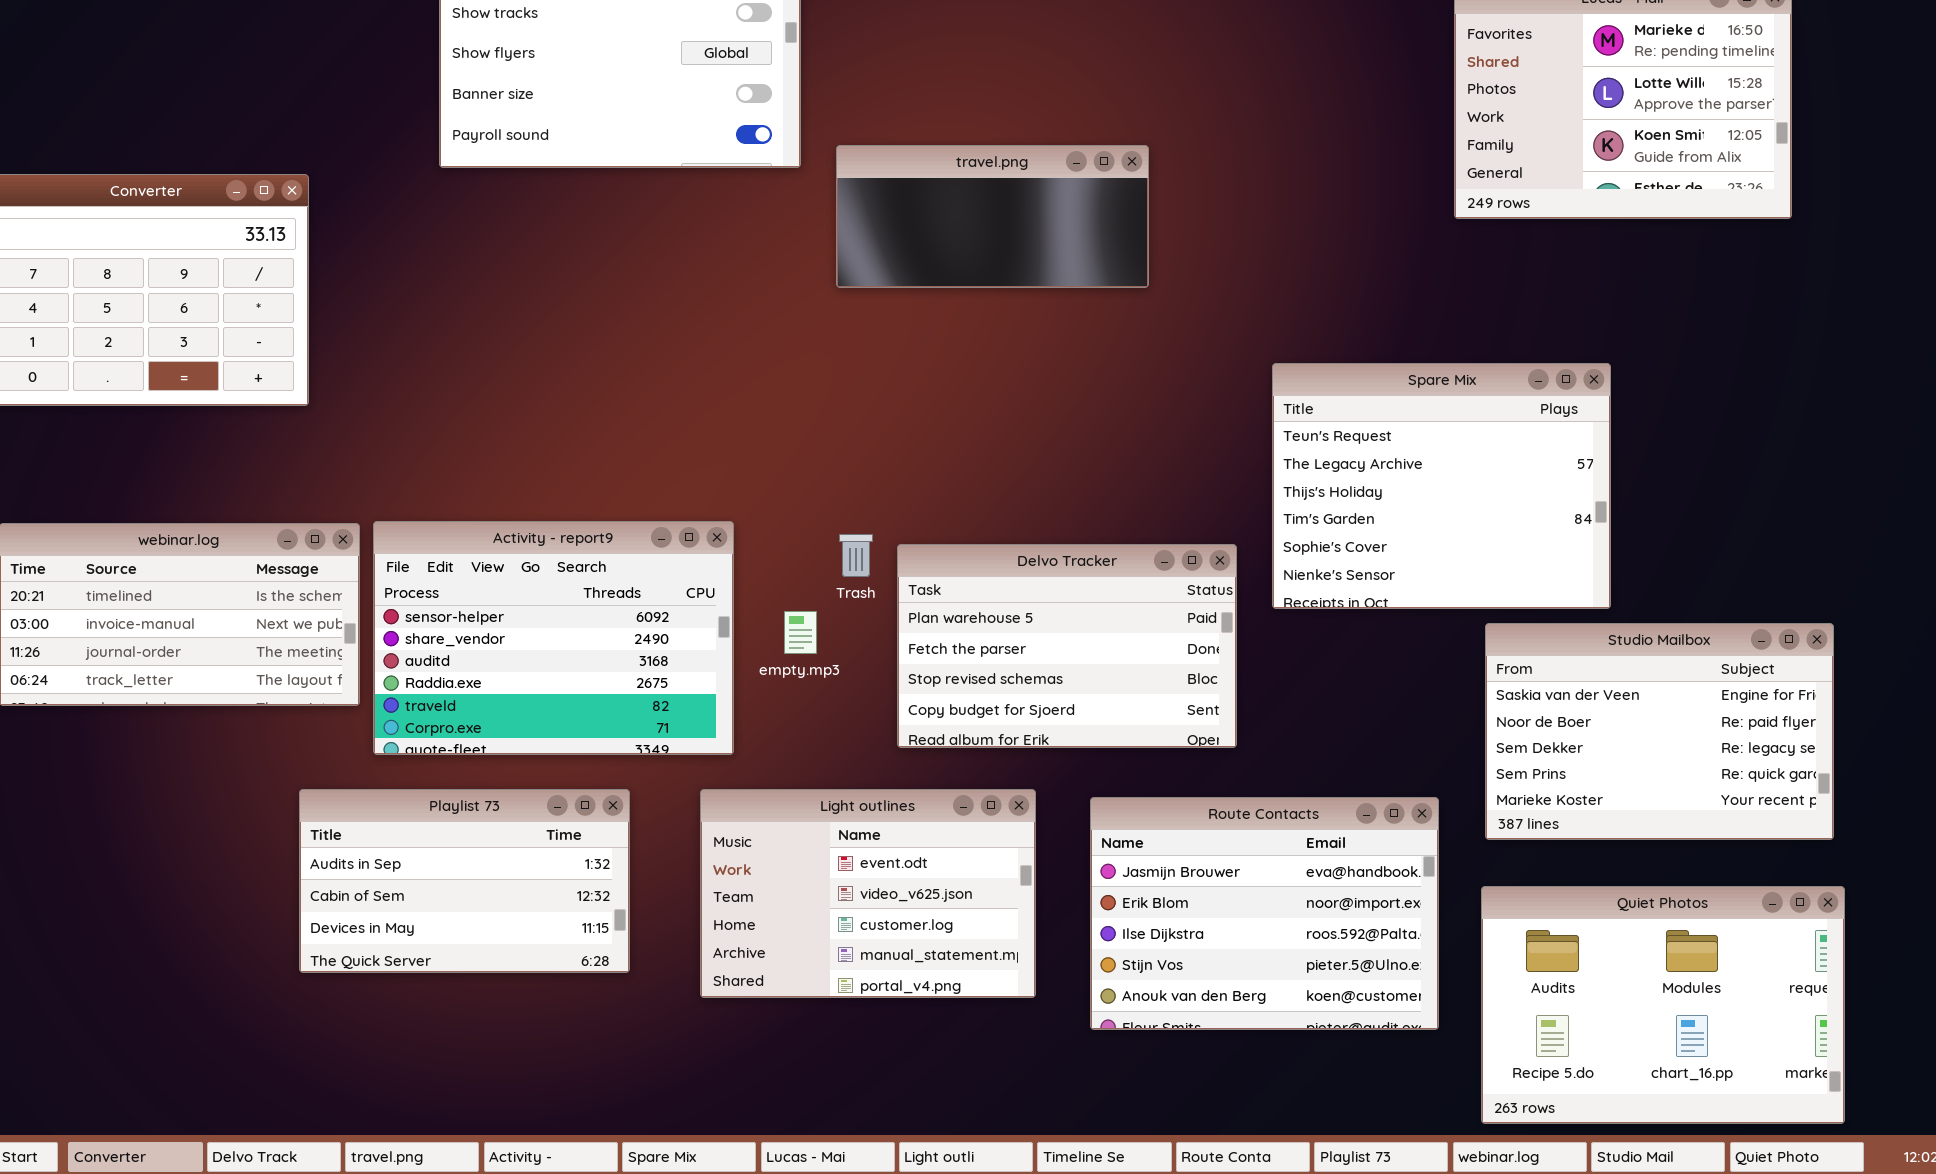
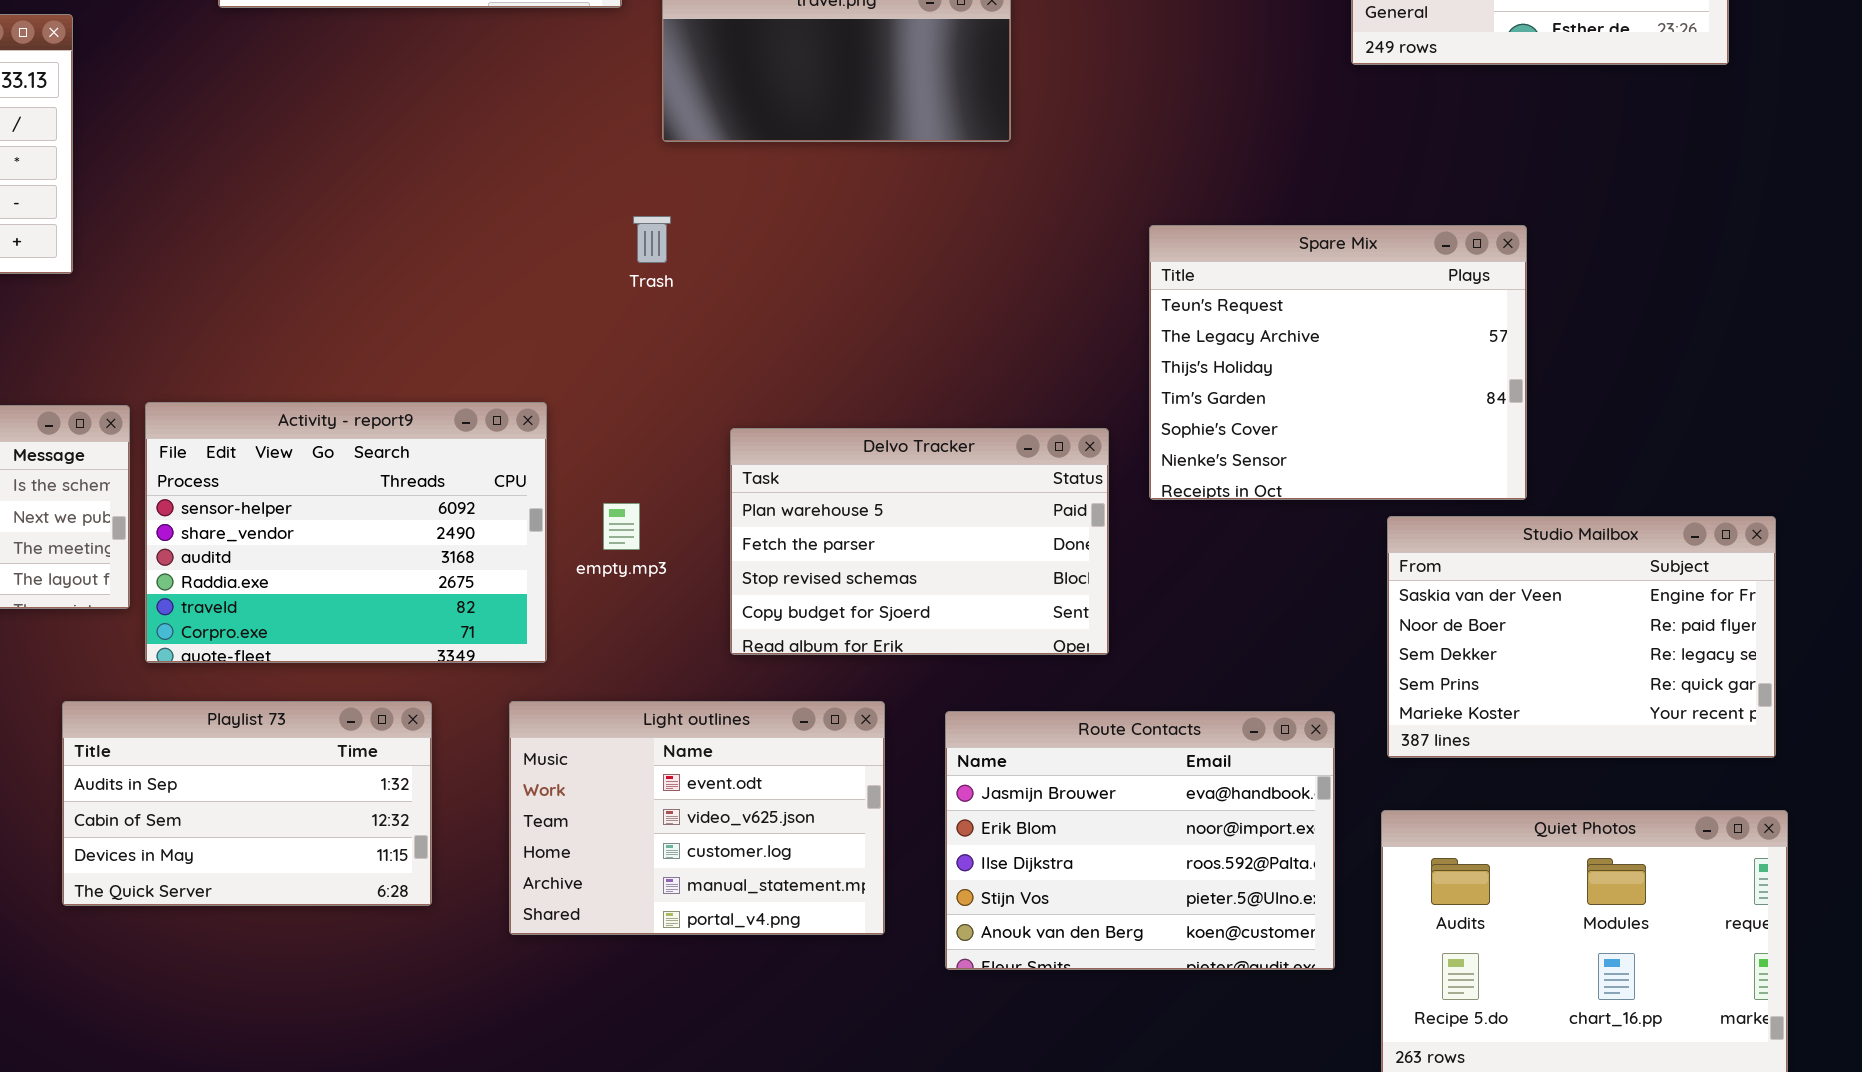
Trash: [839,534,873,577] -> [633,216,671,263], moved

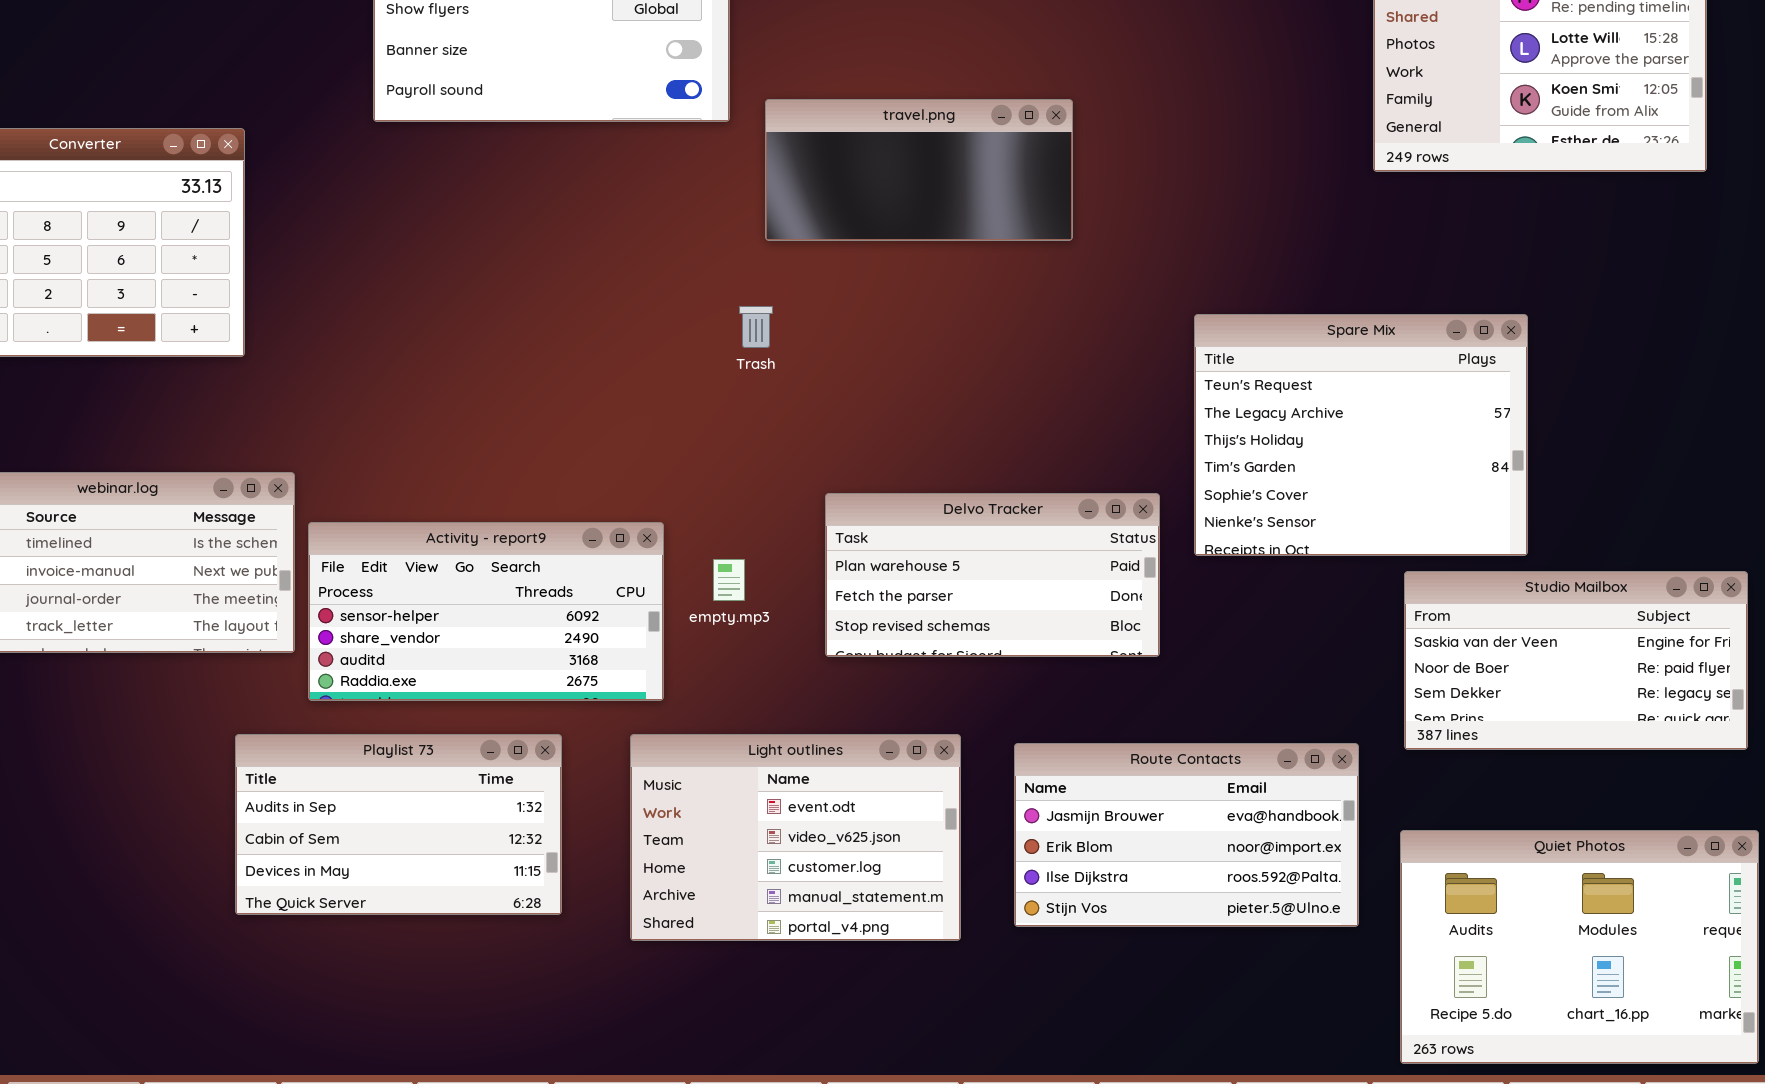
Activity - report9: [145,402,547,663] -> [308,522,664,701], resized
Delvo Tracker: [730,428,1109,655] -> [825,493,1160,657], resized
Studio Mailbox: [1387,516,1776,758] -> [1404,571,1748,750], resized
Route Contacts: [945,711,1335,970] -> [1014,743,1359,927], resized

